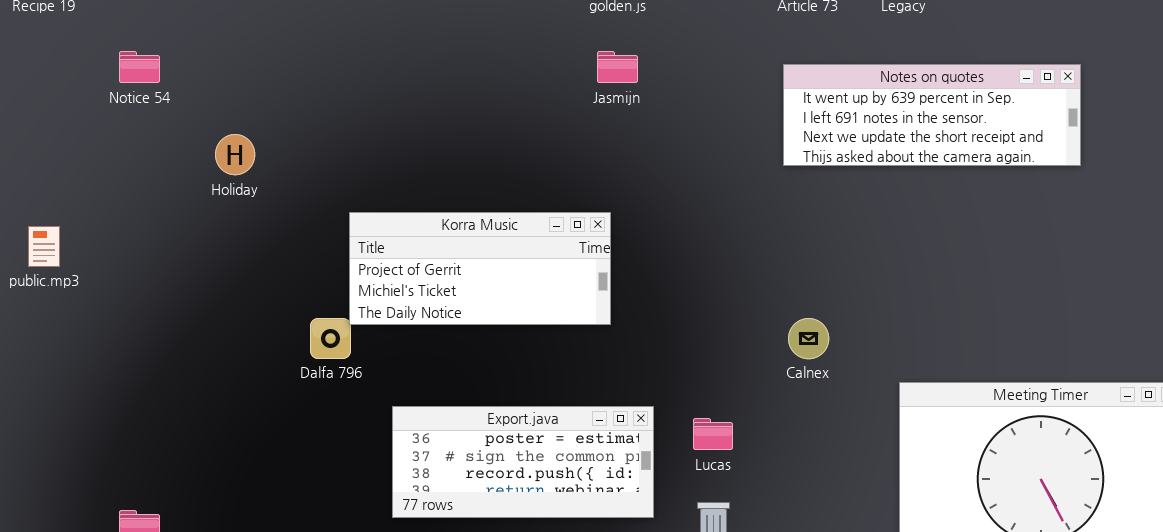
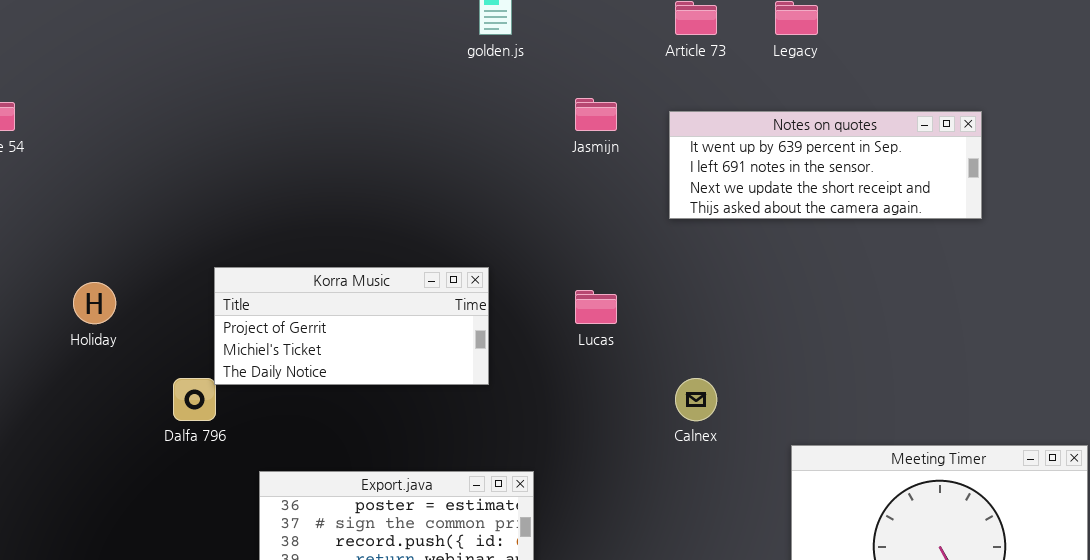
Jasmijn: [597,51,638,83] -> [575,98,617,131], moved
Holiday: [215,134,255,175] -> [73,282,116,324], moved
Lucas: [693,418,733,450] -> [575,290,617,324], moved

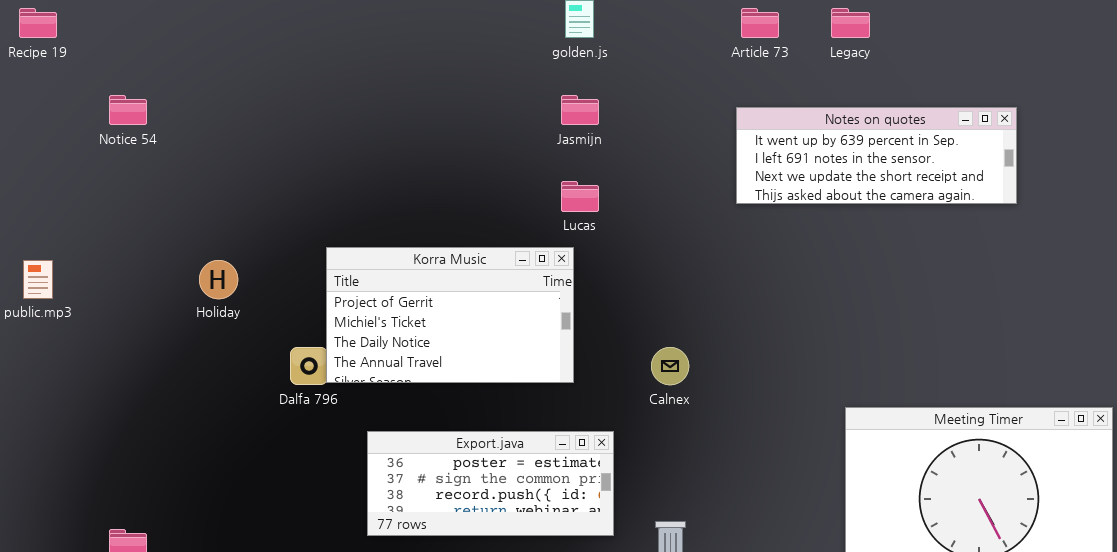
Jasmijn: [575,98,617,131] -> [561,95,599,125], moved
Korra Music: [214,267,489,385] -> [326,247,574,383], resized
Lucas: [575,290,617,324] -> [561,181,599,212], moved
Calnex: [675,378,717,421] -> [651,347,689,385], moved

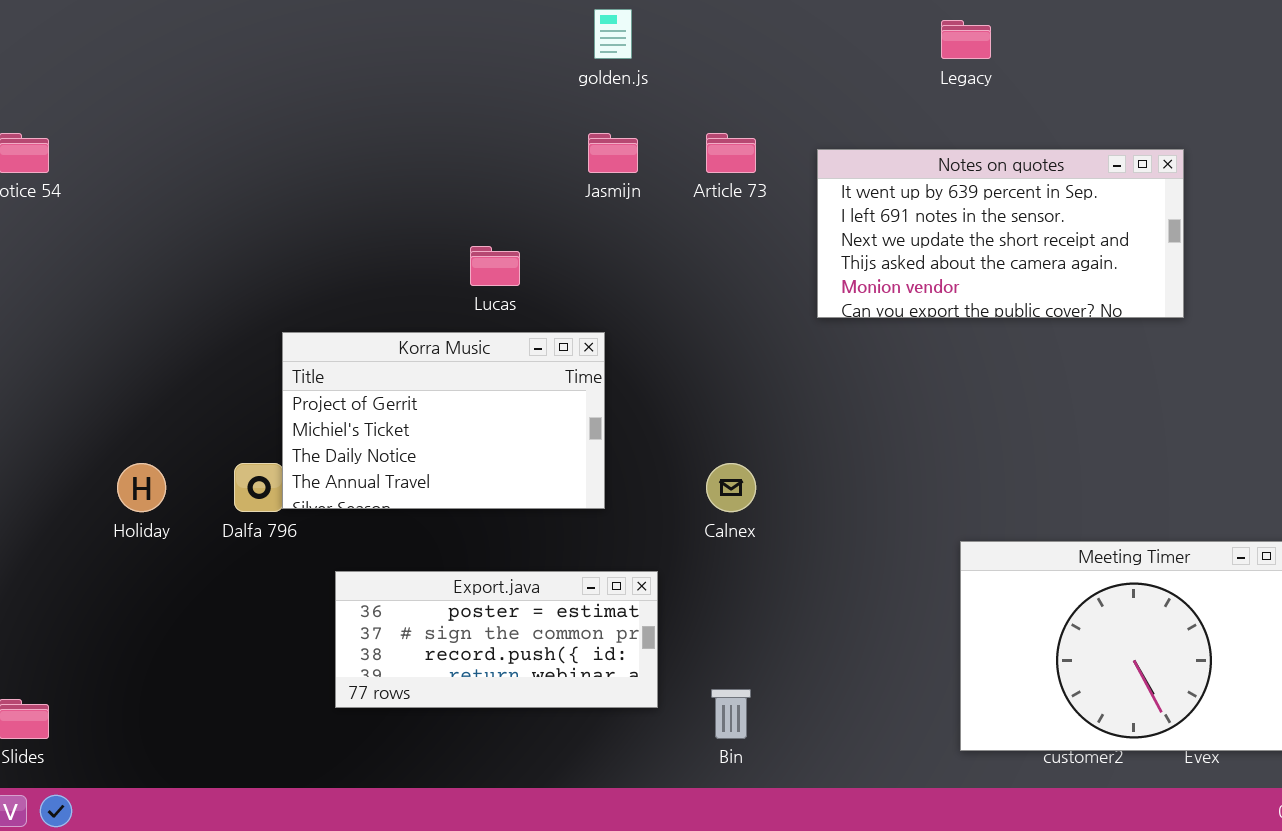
Article 73: [741,8,779,38] -> [706,133,756,173], moved
Notes on quotes: [736,107,1017,204] -> [817,149,1184,318], resized
Lucas: [561,181,599,212] -> [470,246,520,286], moved
Holiday: [199,260,238,299] -> [117,463,166,512], moved

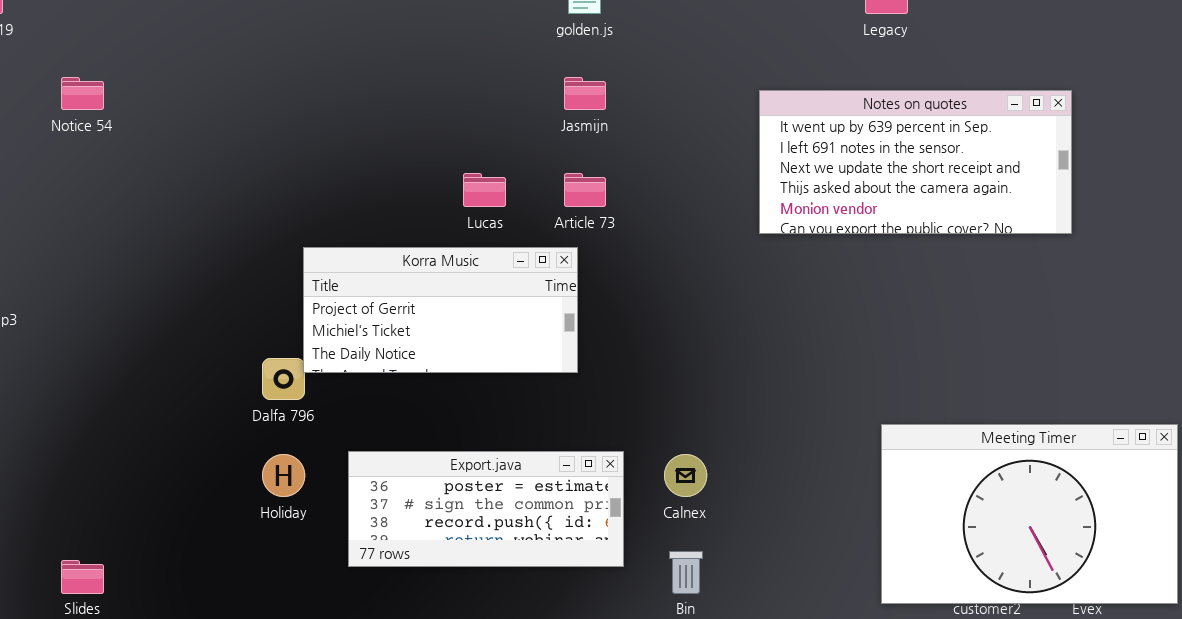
Article 73: [706,133,756,173] -> [564,173,606,207], moved
Korra Music: [282,332,605,509] -> [303,247,578,373], resized
Holiday: [117,463,166,512] -> [262,454,305,497], moved
Calnex: [706,463,756,512] -> [664,454,707,497], moved

